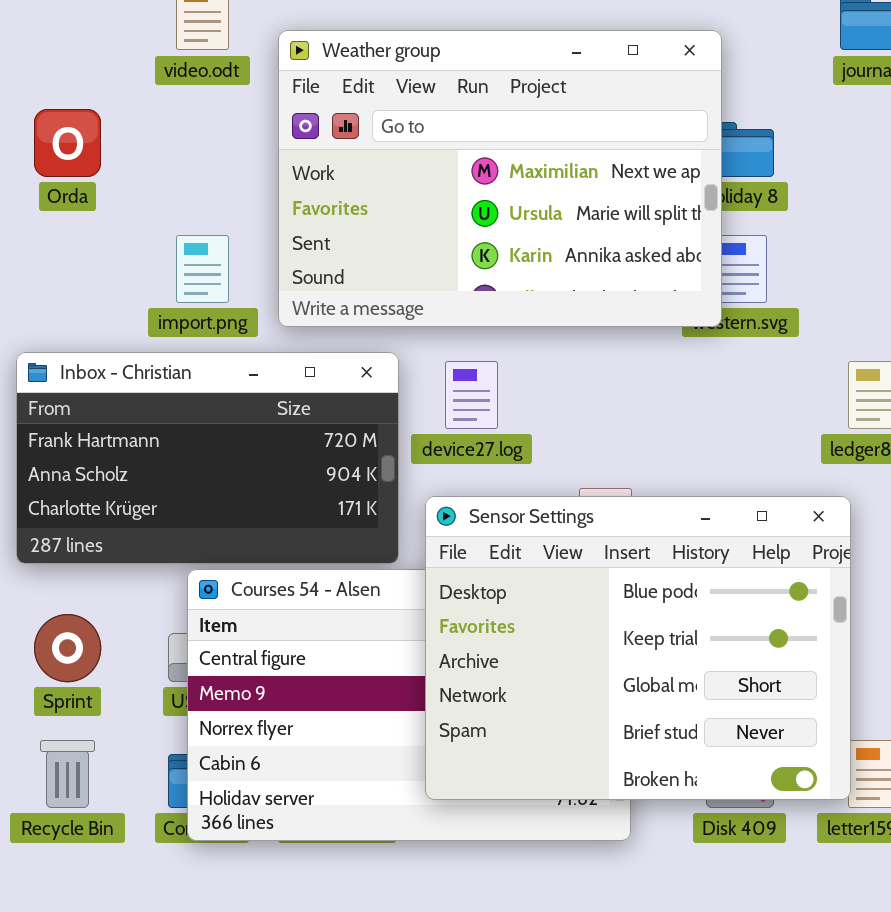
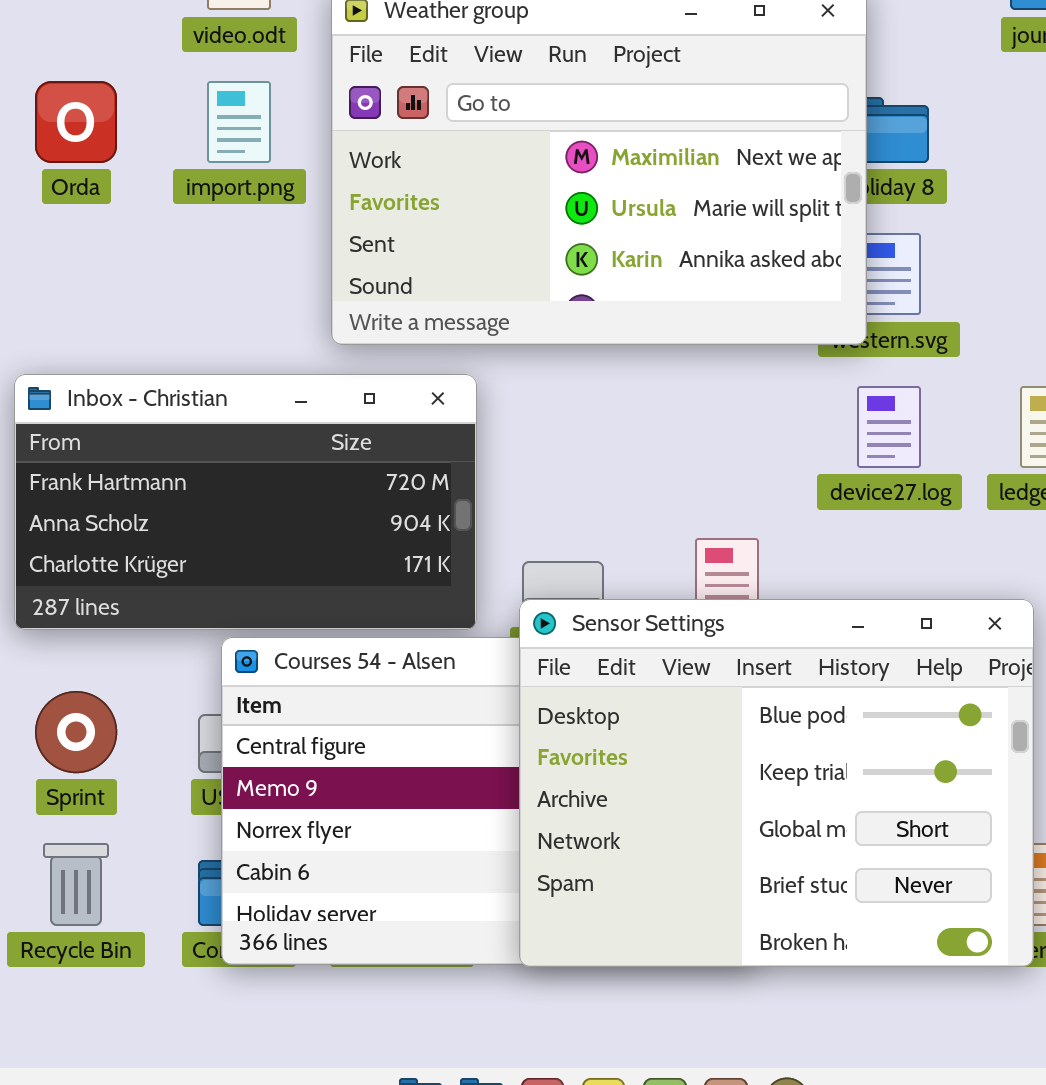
import.png: [176,235,229,303] -> [207,81,271,163], moved
device27.log: [445,361,498,429] -> [857,386,921,468], moved
Sensor Settings: [425,496,851,800] -> [519,599,1034,967], moved

